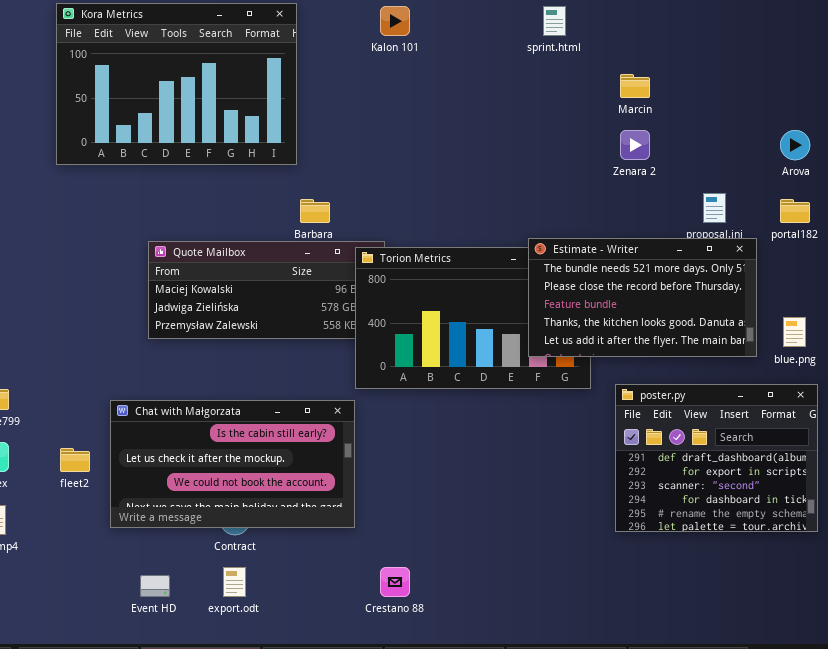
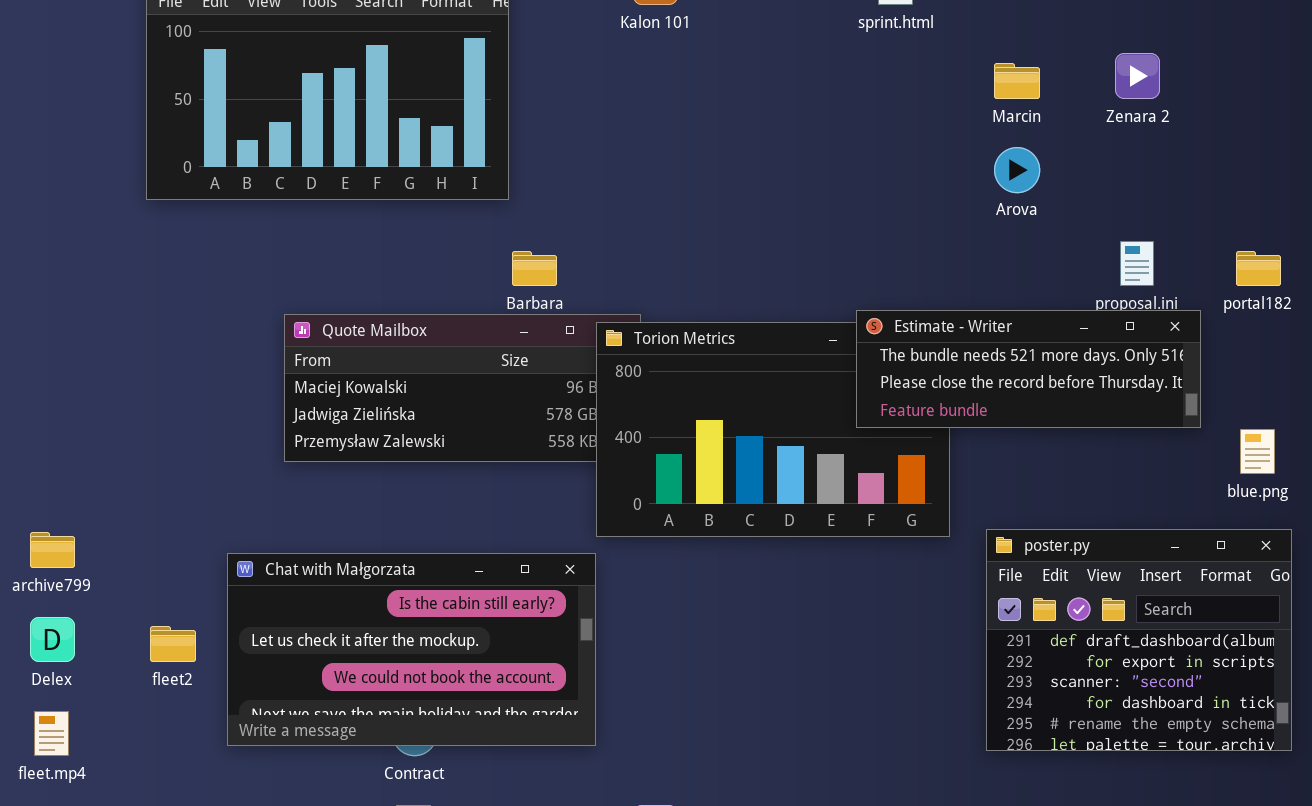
Zenara 2: [620,130,650,160] -> [1115,53,1160,99], moved
Arova: [780,130,810,160] -> [994,147,1040,193], moved
Estimate - Writer: [528,238,757,357] -> [856,310,1201,428], resized

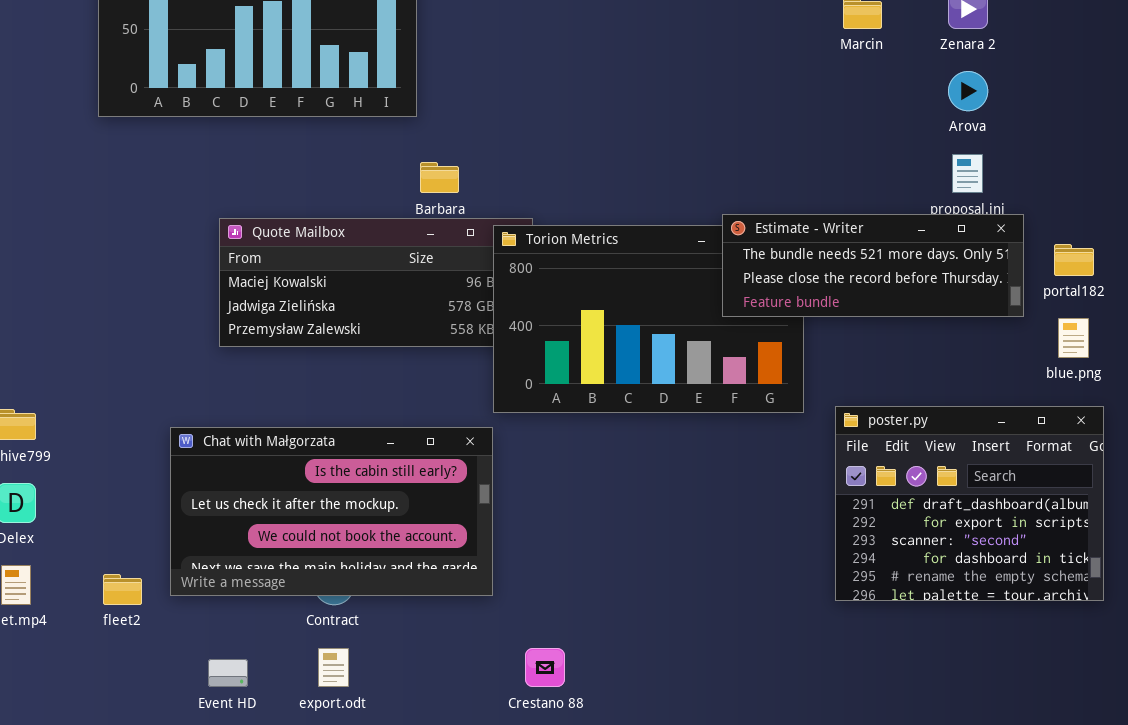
Arova: [994,147,1040,193] -> [948,71,988,111], moved
portal182: [1236,251,1281,286] -> [1054,244,1094,276], moved
fleet2: [150,626,196,662] -> [103,574,142,605], moved

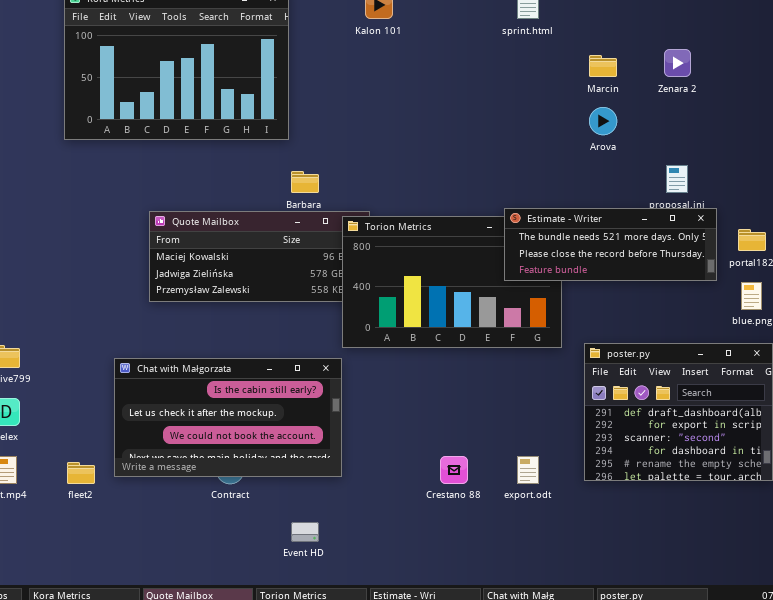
Arova: [948,71,988,111] -> [589,107,617,135], moved
export.odt: [318,648,349,687] -> [517,456,539,484], moved
Crestano 88: [525,648,565,687] -> [440,456,468,484], moved
Event HD: [208,659,248,687] -> [291,522,319,542], moved

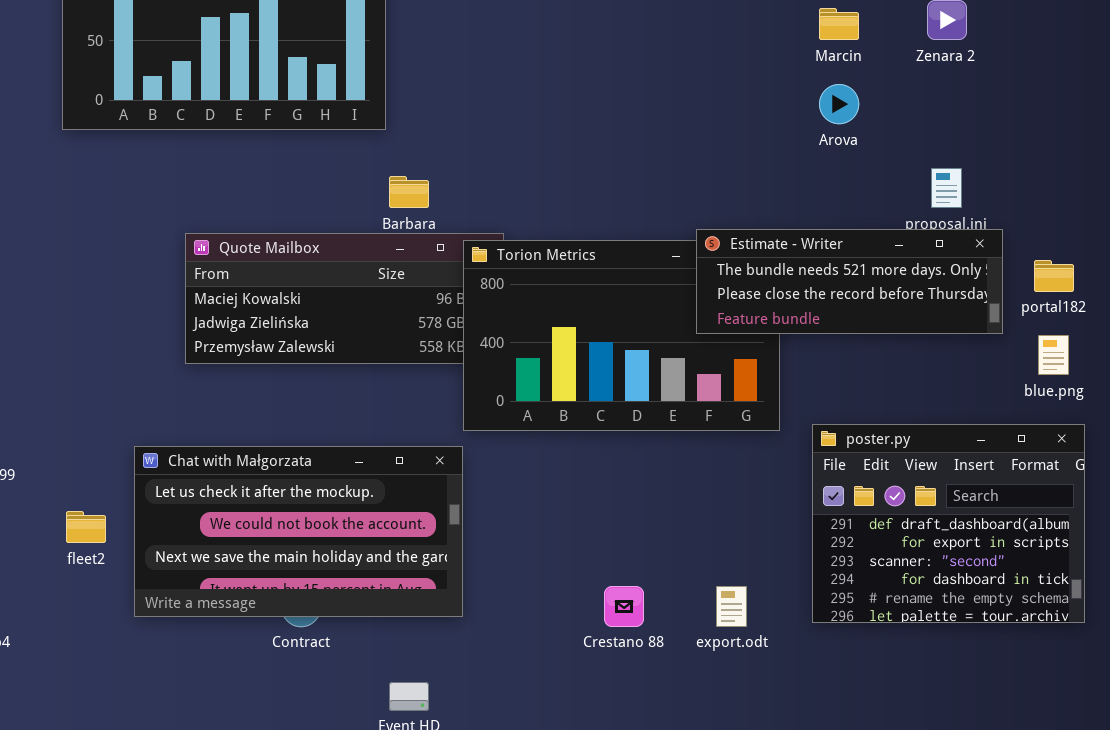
Chat with Małgorzata: [114,358,342,477] -> [134,446,463,617], scrolled down 1 row
fleet2: [67,462,95,484] -> [66,511,106,543], moved

